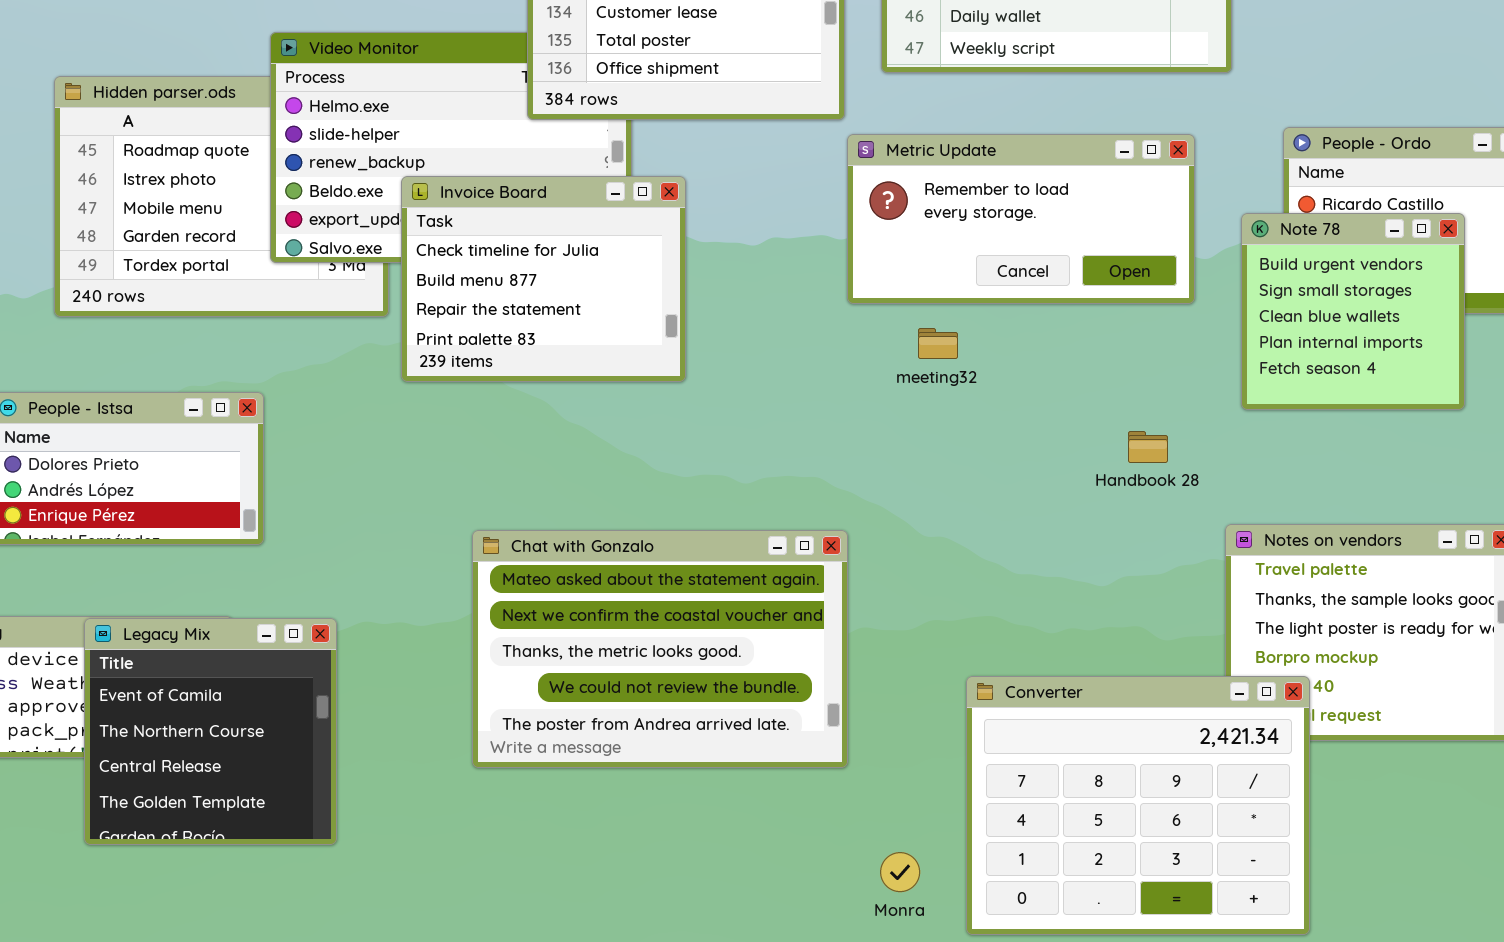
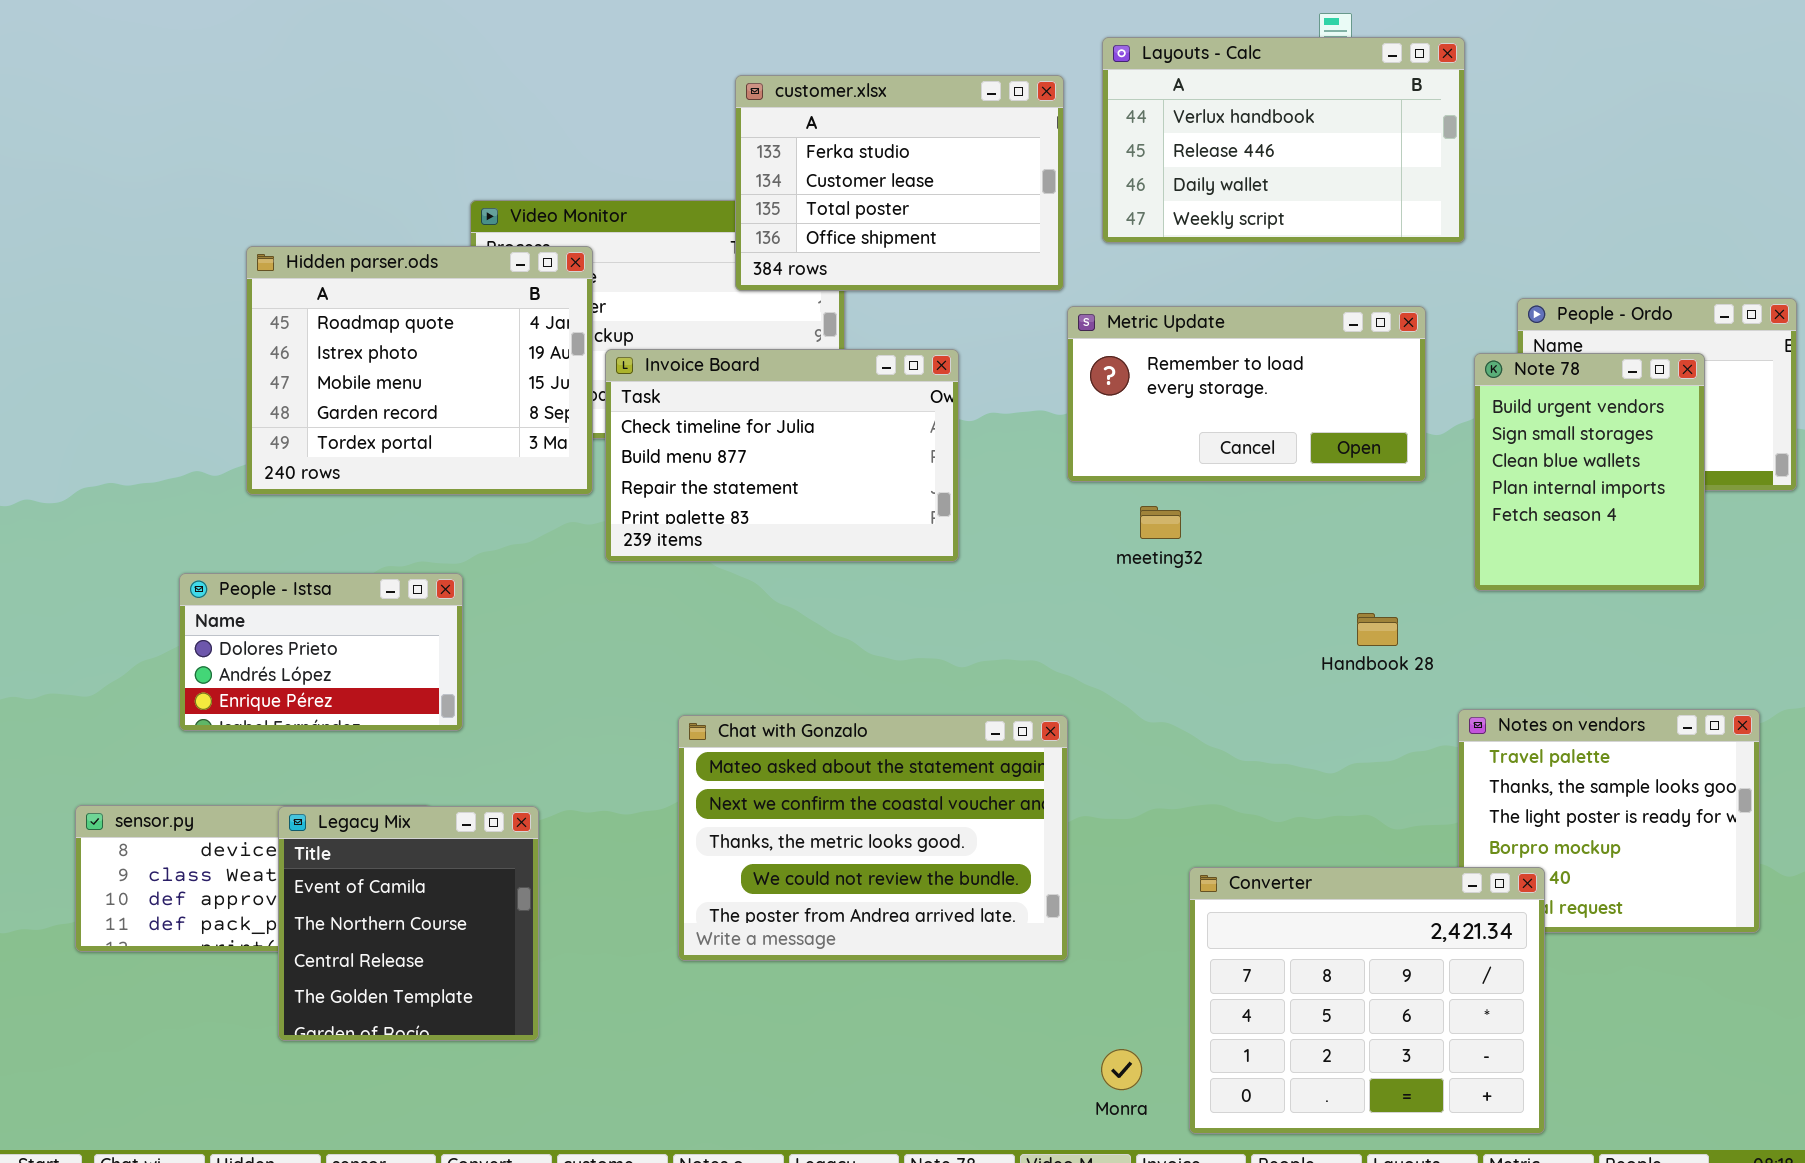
Hidden parser.ods: [54,76,389,317] -> [246,246,593,495], raised
Invoice Board: [401,176,686,382] -> [605,349,959,562], resized
Note 78: [1241,213,1465,410] -> [1474,353,1705,591], resized

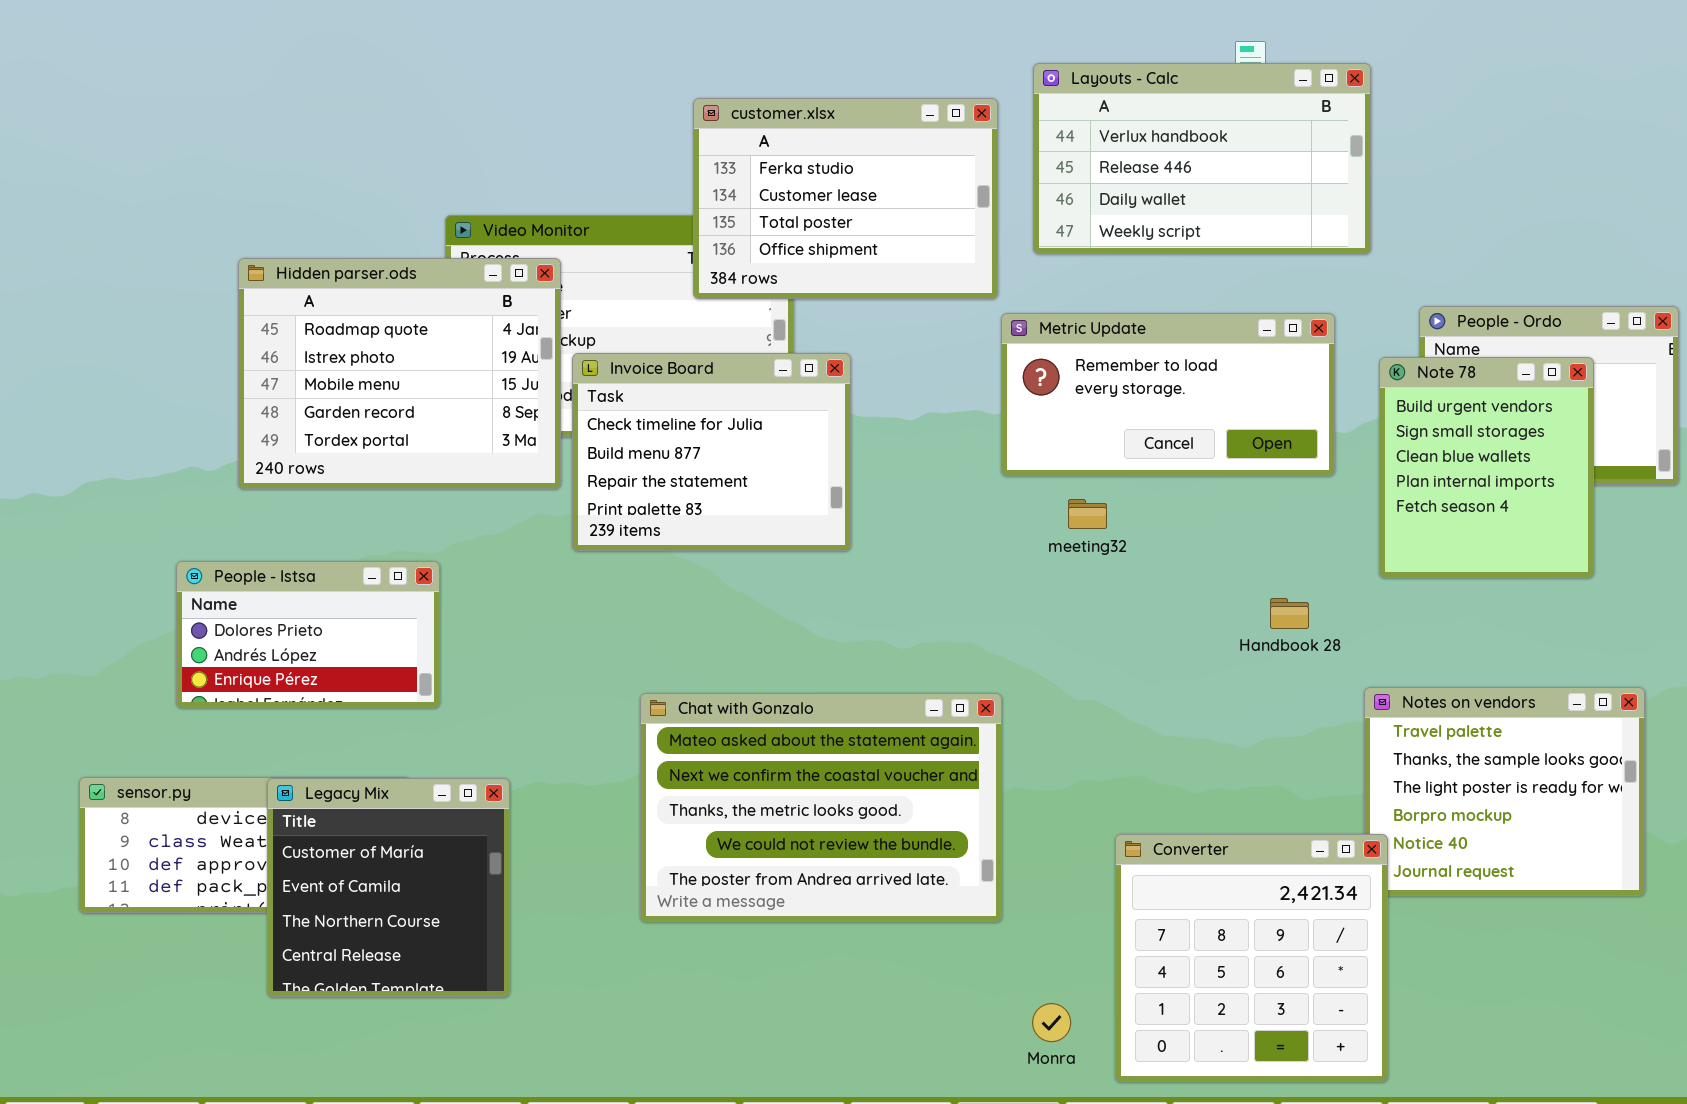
Invoice Board: [605,349,959,562] -> [572,353,851,551], resized
Legacy Mix: [278,806,539,1041] -> [267,778,510,997], scrolled up 1 row
Converter: [1189,867,1545,1134] -> [1115,834,1388,1082], resized

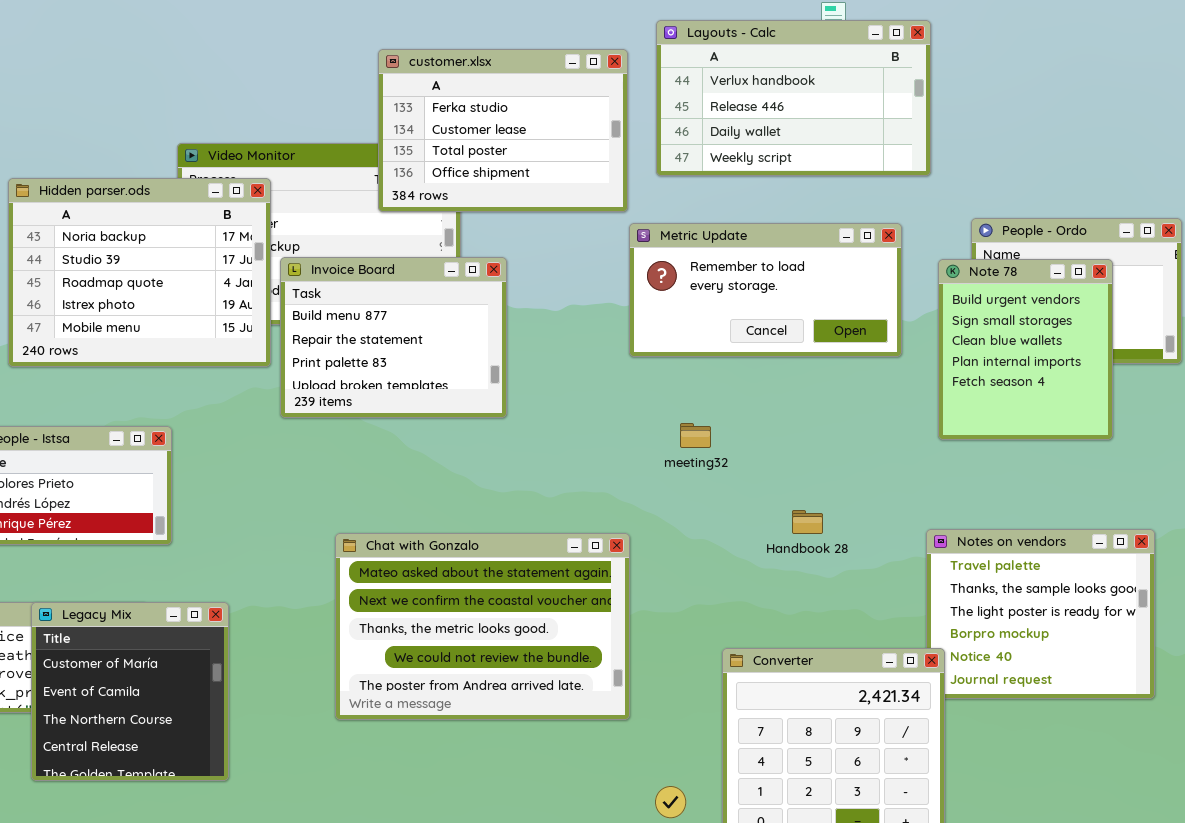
Hidden parser.ods: [238,258,561,489] -> [8,178,271,367], scrolled up 2 rows
Invoice Board: [572,353,851,551] -> [280,257,507,418], scrolled down 1 row
meeting32: [1068,499,1107,529] -> [680,423,711,448], moved
Handbook 28: [1270,598,1309,629] -> [792,510,823,534], moved

